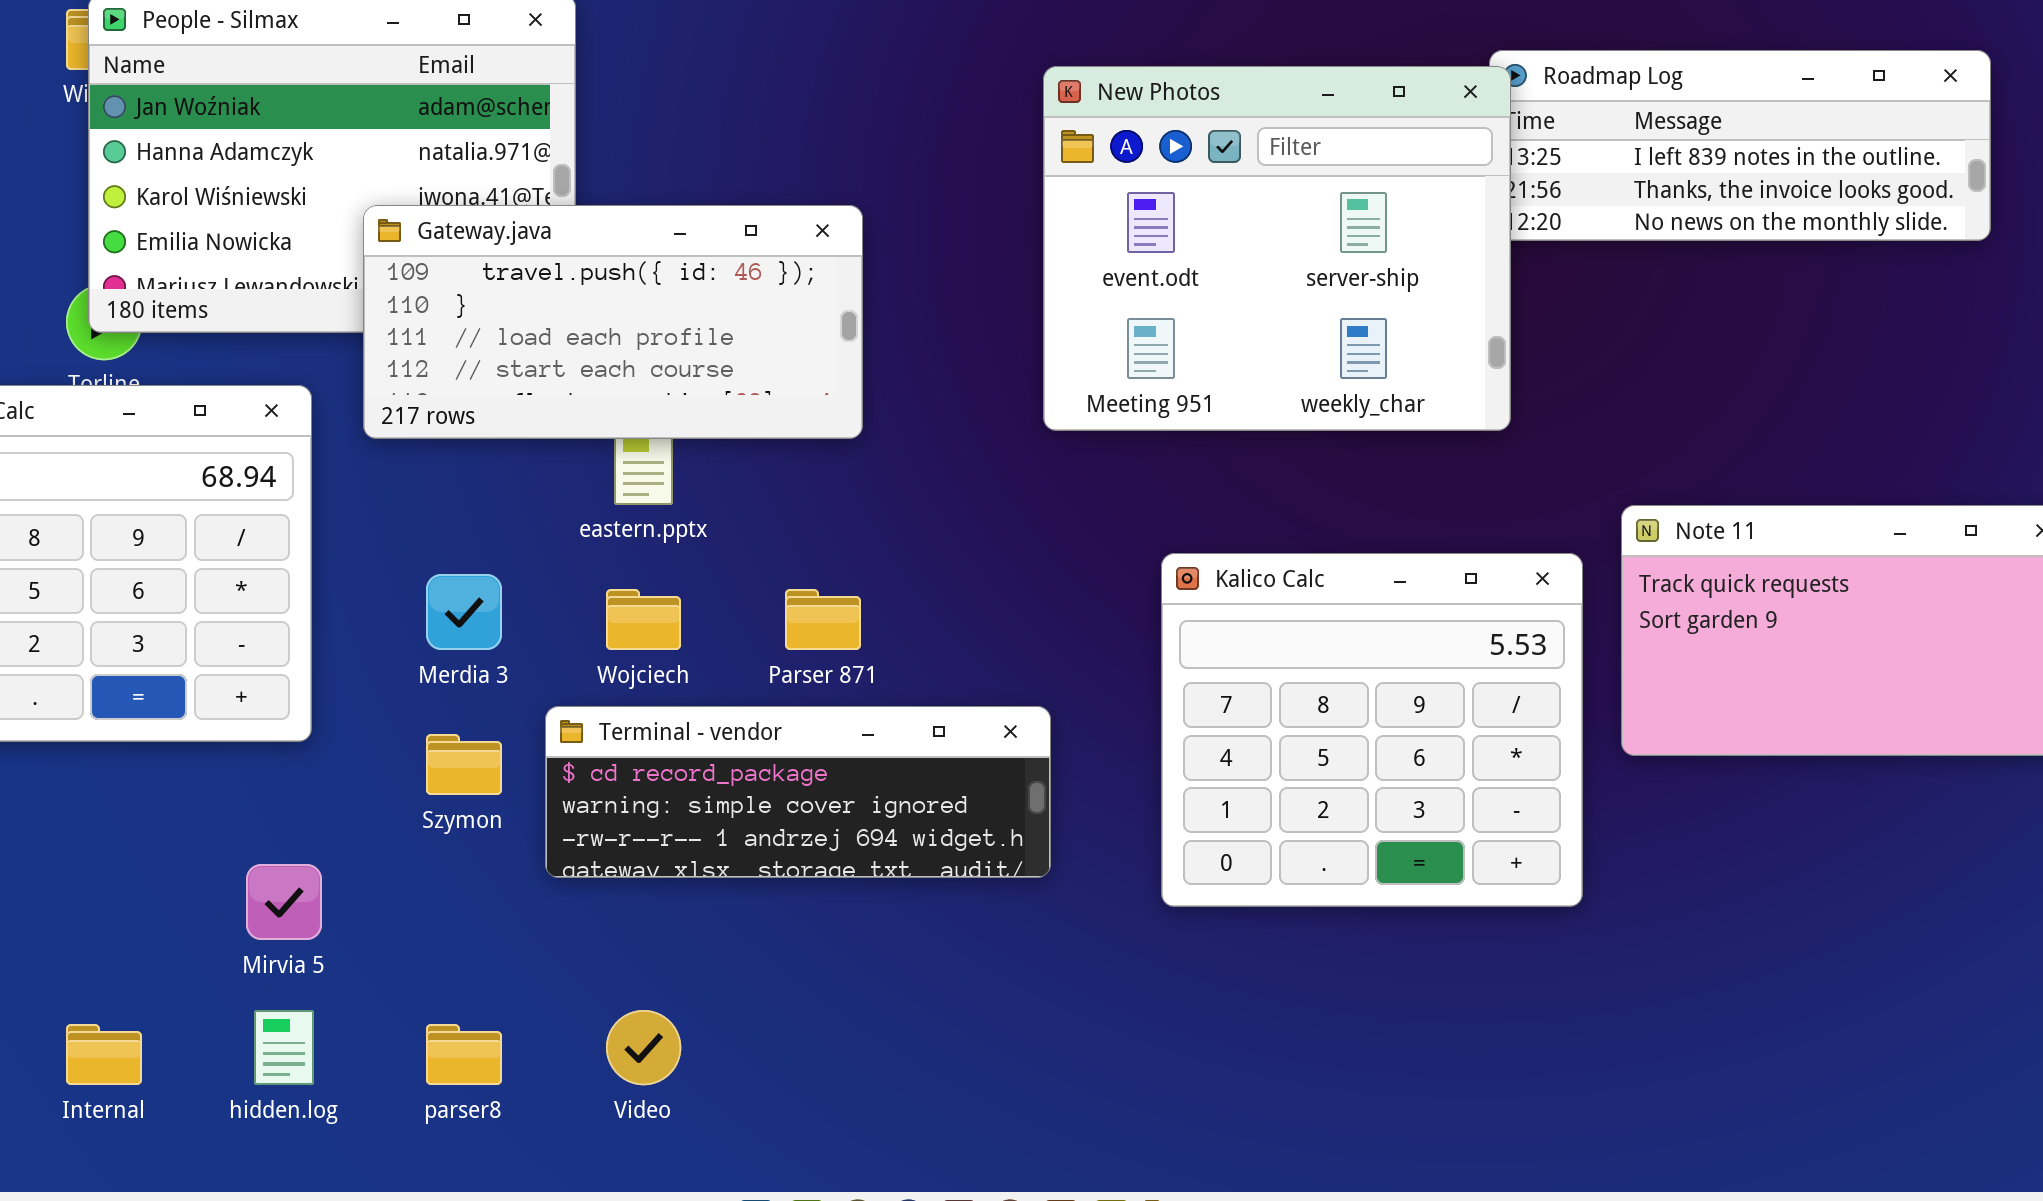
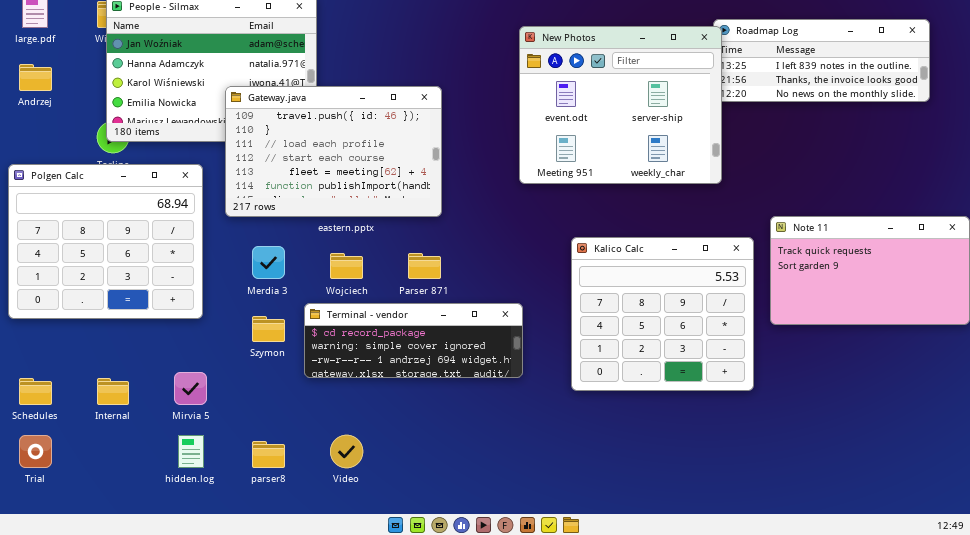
Gateway.java: [363,205,863,439] -> [225,86,442,217], resized
Internal: [66,1024,142,1085] -> [97,378,129,405], moved

